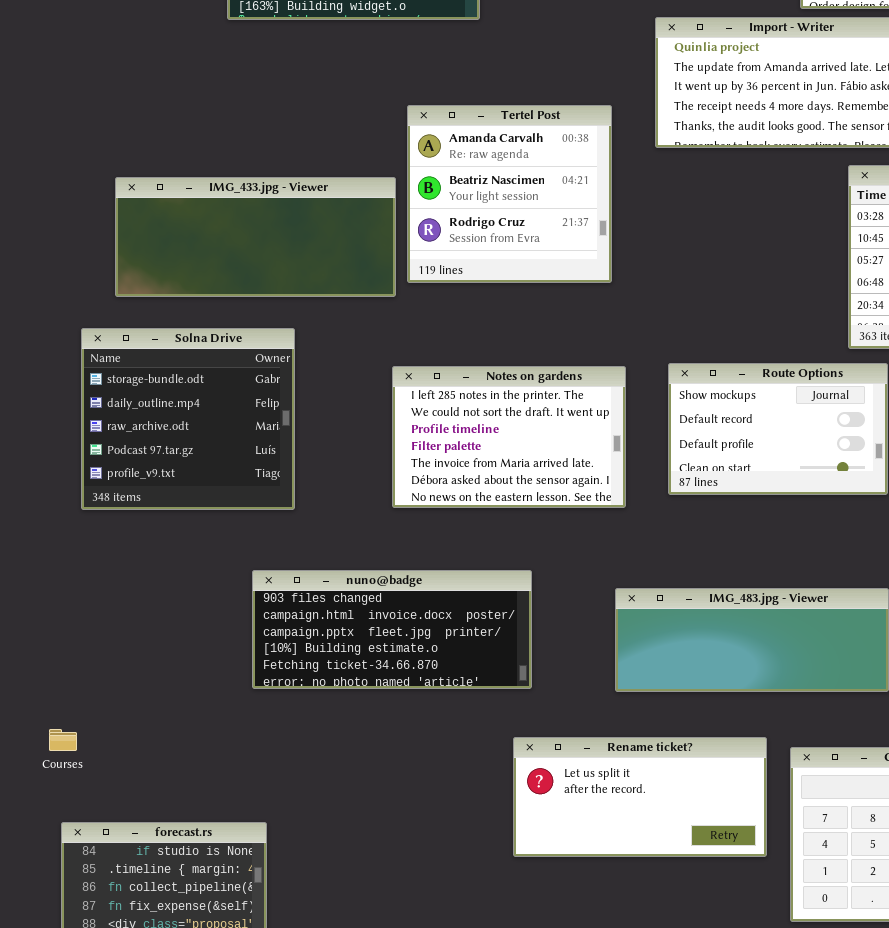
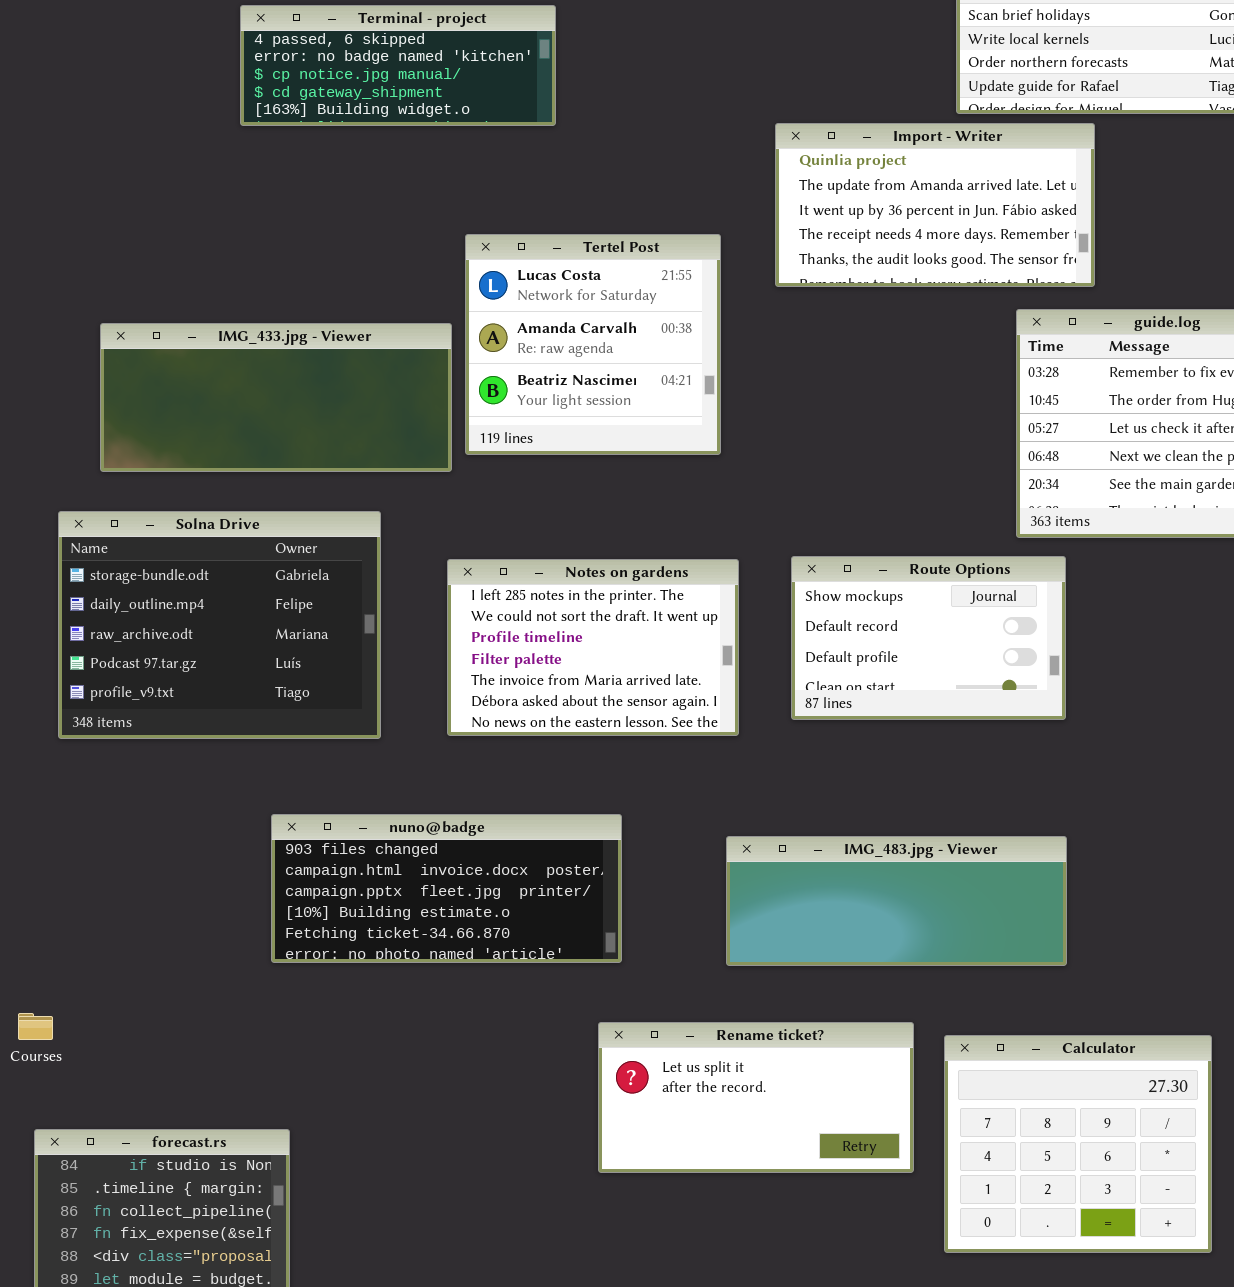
Tertel Post: [407,105,612,283] -> [465,234,721,455], scrolled up 1 row
Solna Drive: [81,328,295,510] -> [58,511,381,739], resized

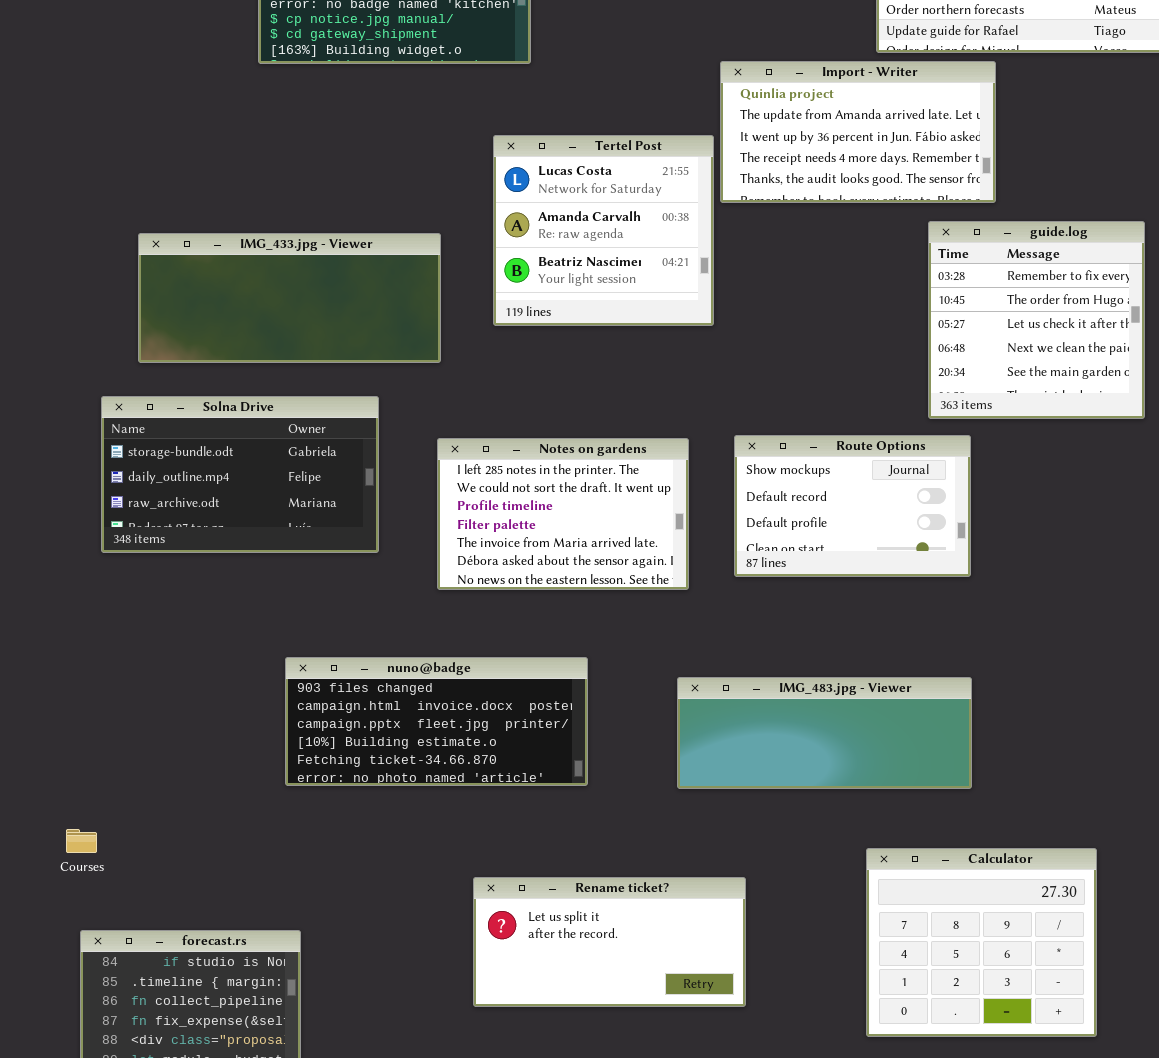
Tertel Post: [465,234,721,455] -> [493,135,714,326], moved
Solna Drive: [58,511,381,739] -> [101,396,379,553], resized
Rename ticket?: [598,1022,914,1173] -> [473,877,746,1007], moved

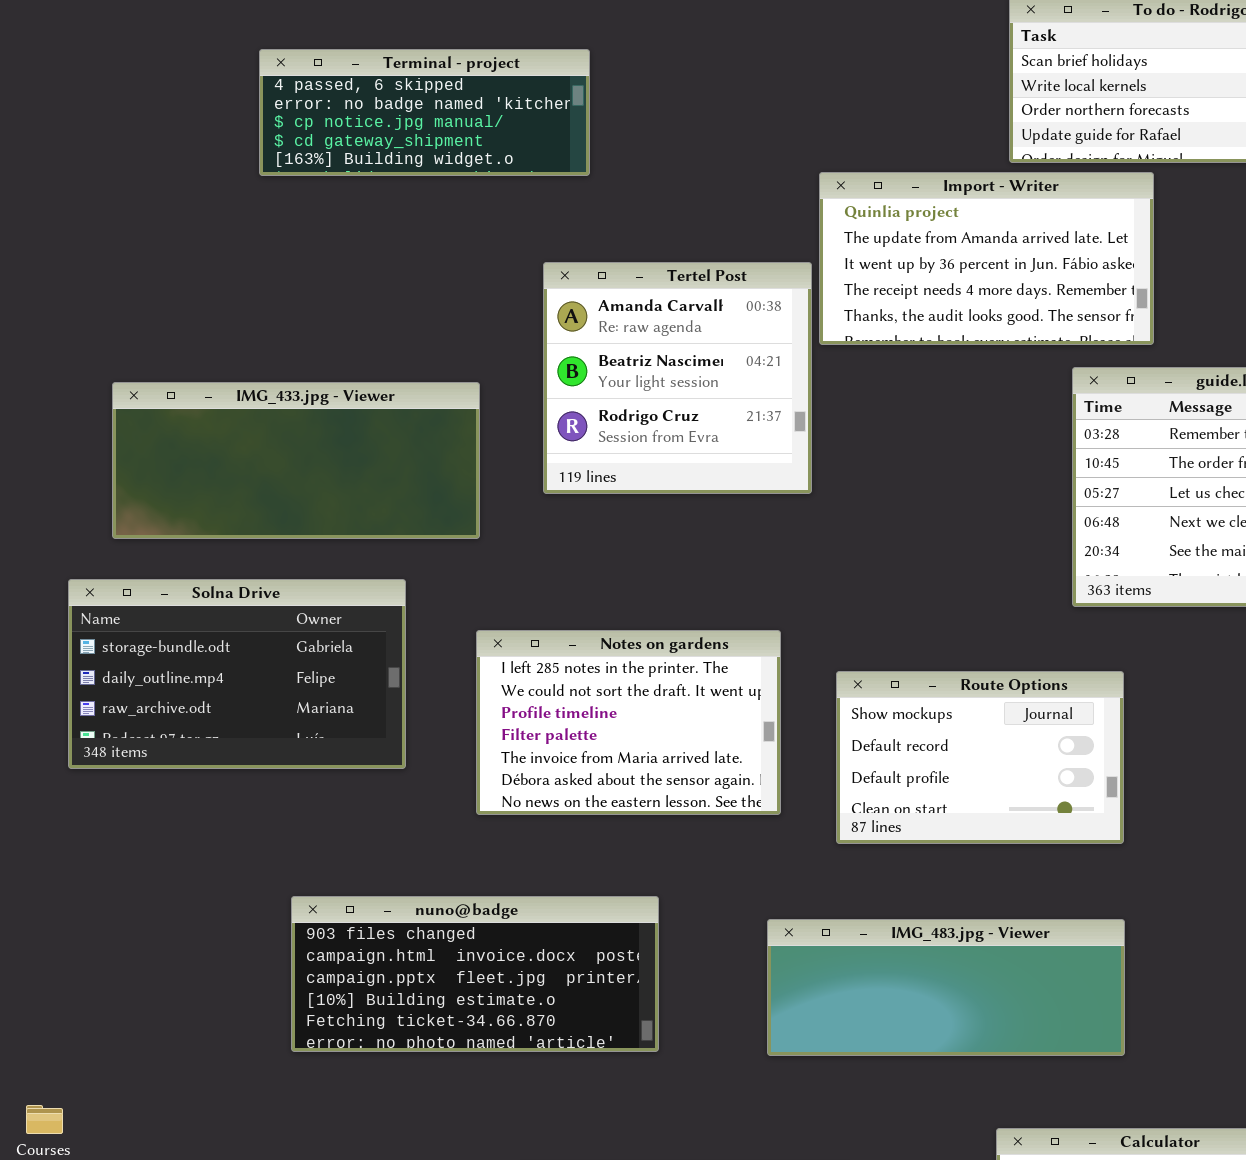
Tertel Post: [493,135,714,326] -> [543,262,812,494], scrolled down 1 row
Route Options: [734,435,971,577] -> [836,671,1124,844], moved

